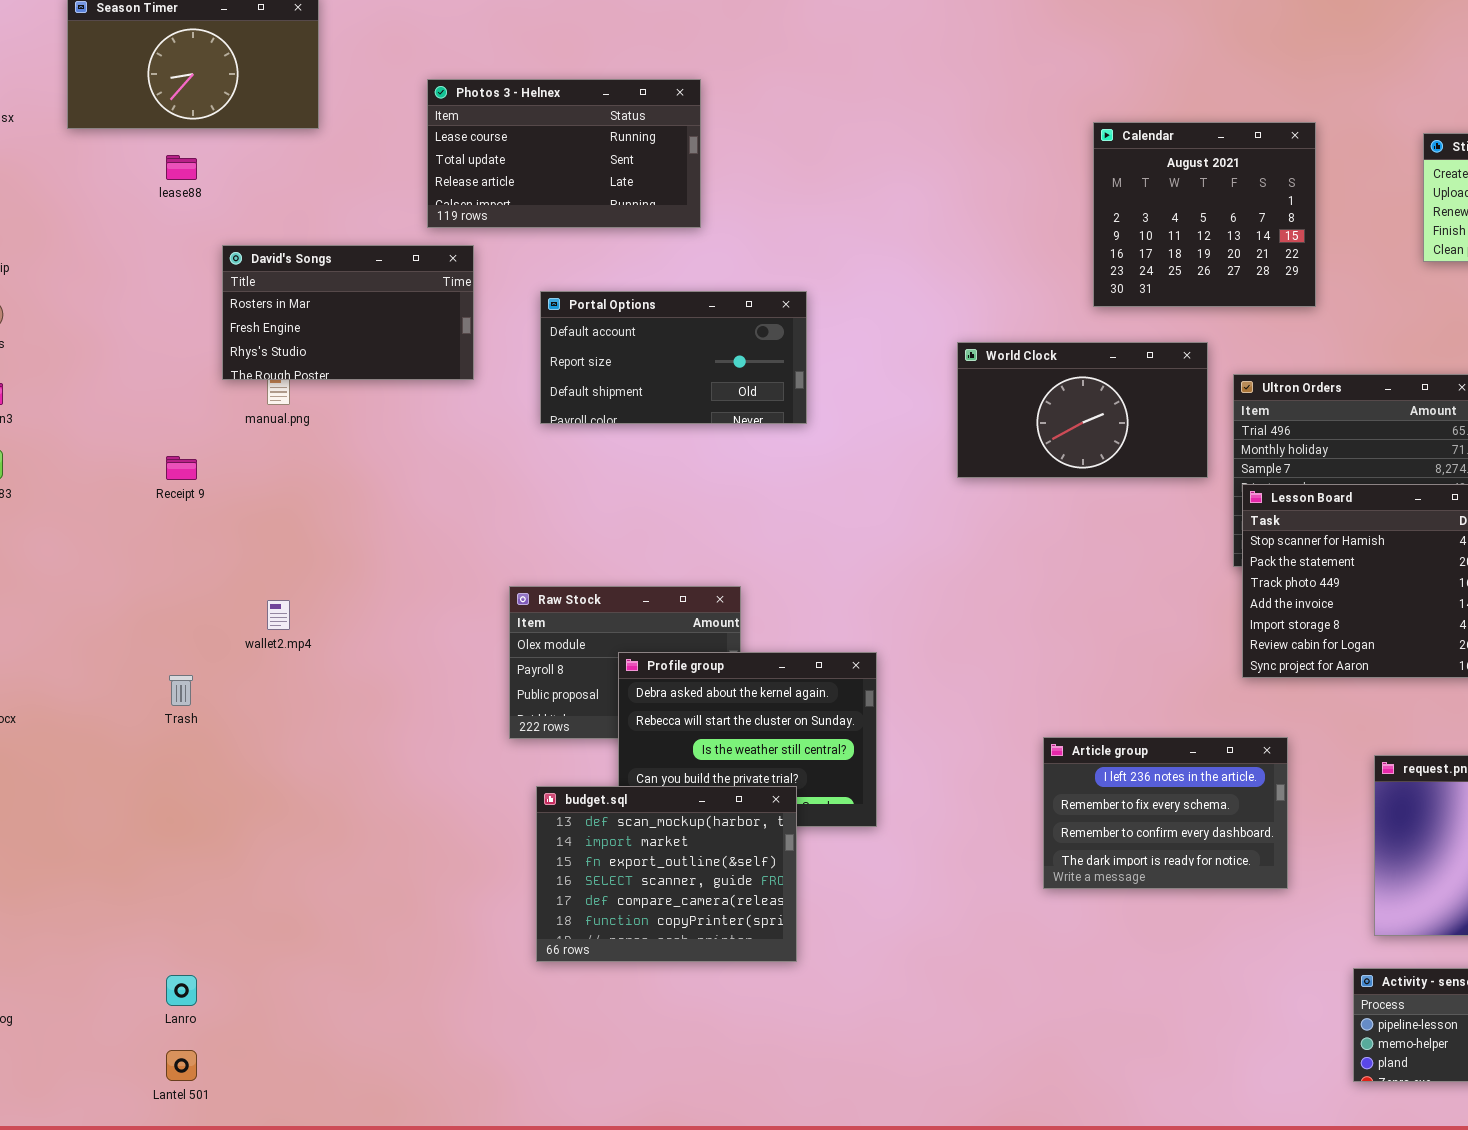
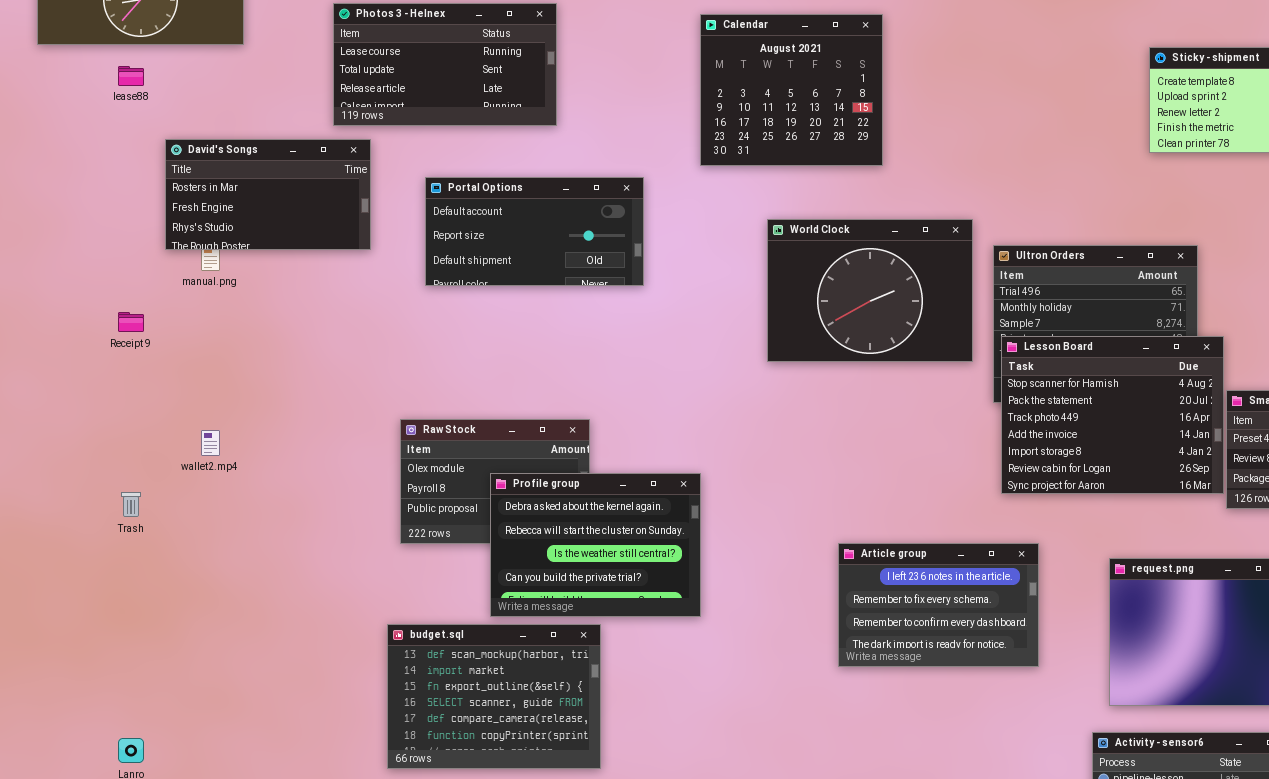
Calendar: [1093,122,1316,307] -> [700,14,883,166], moved
World Clock: [957,342,1208,478] -> [767,219,973,362], resized
budget.sql: [536,786,797,962] -> [387,624,601,769], moved

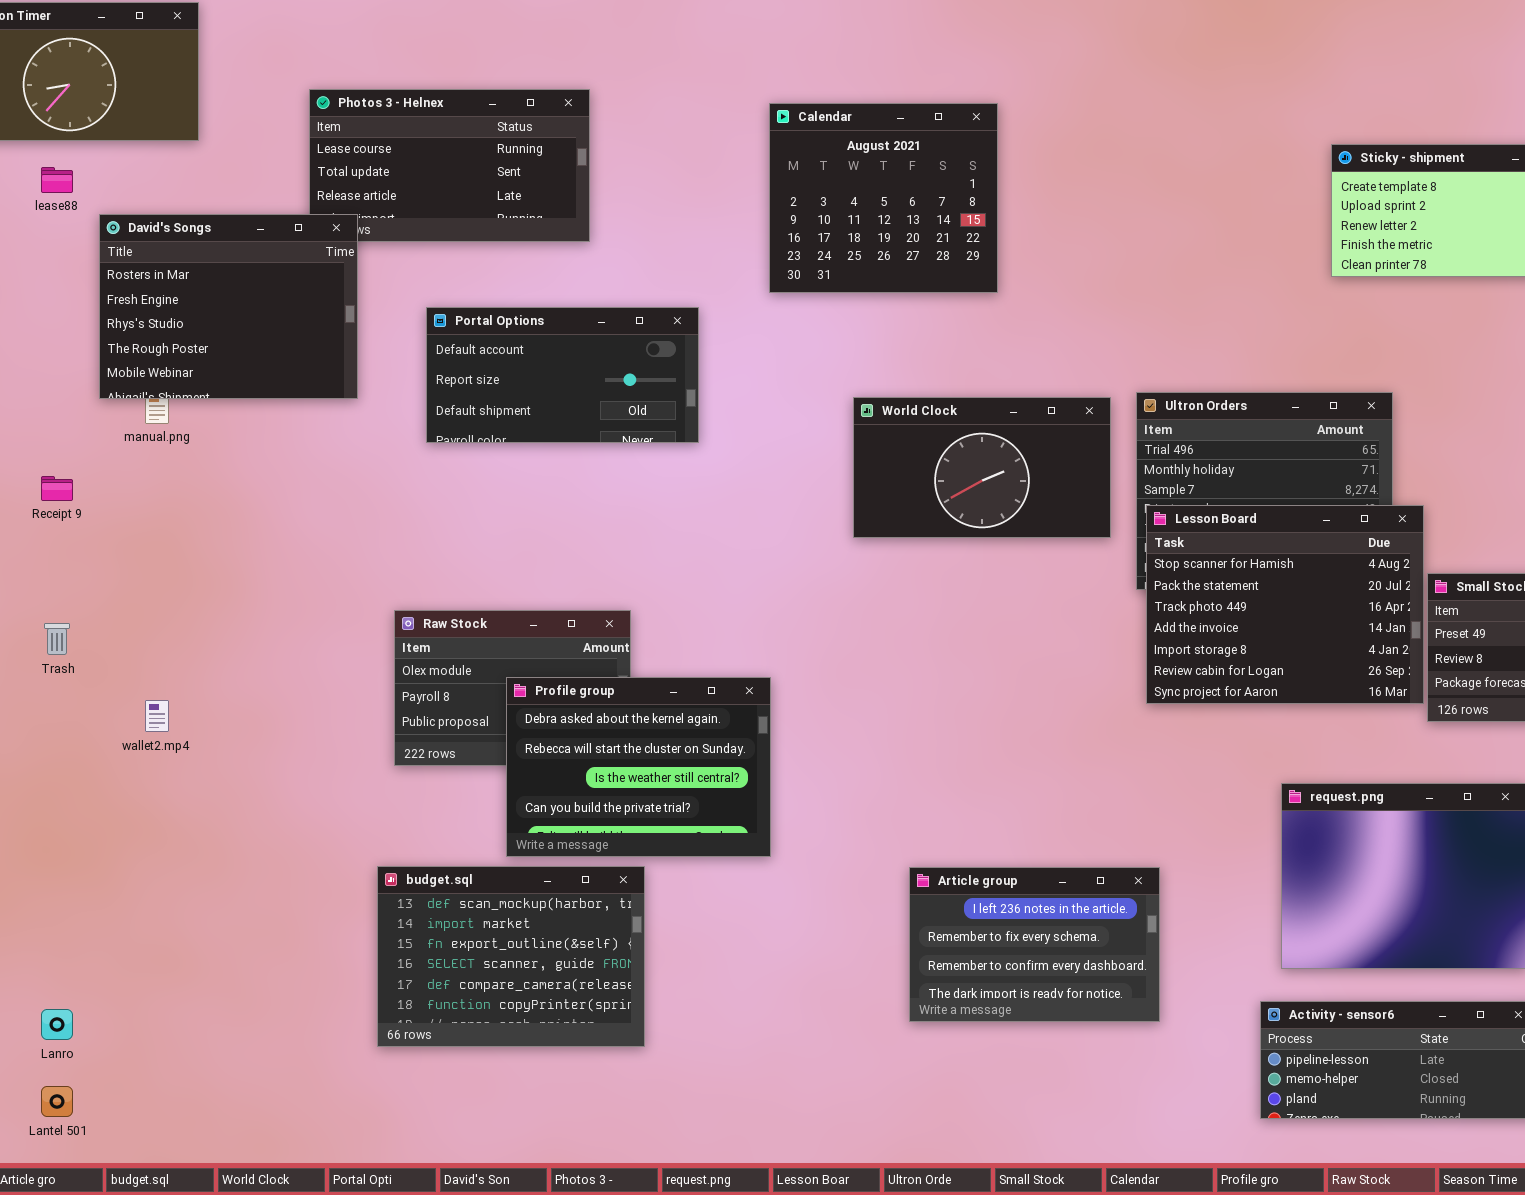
David's Songs: [165,139,371,250] -> [99,214,358,399], resized
World Clock: [767,219,973,362] -> [853,397,1111,538], resized
wallet2.mp4: [201,430,220,456] -> [145,700,169,732], moved
Trash: [121,492,141,517] -> [44,623,70,655], moved
Article group: [838,543,1039,667] -> [909,867,1160,1022], moved

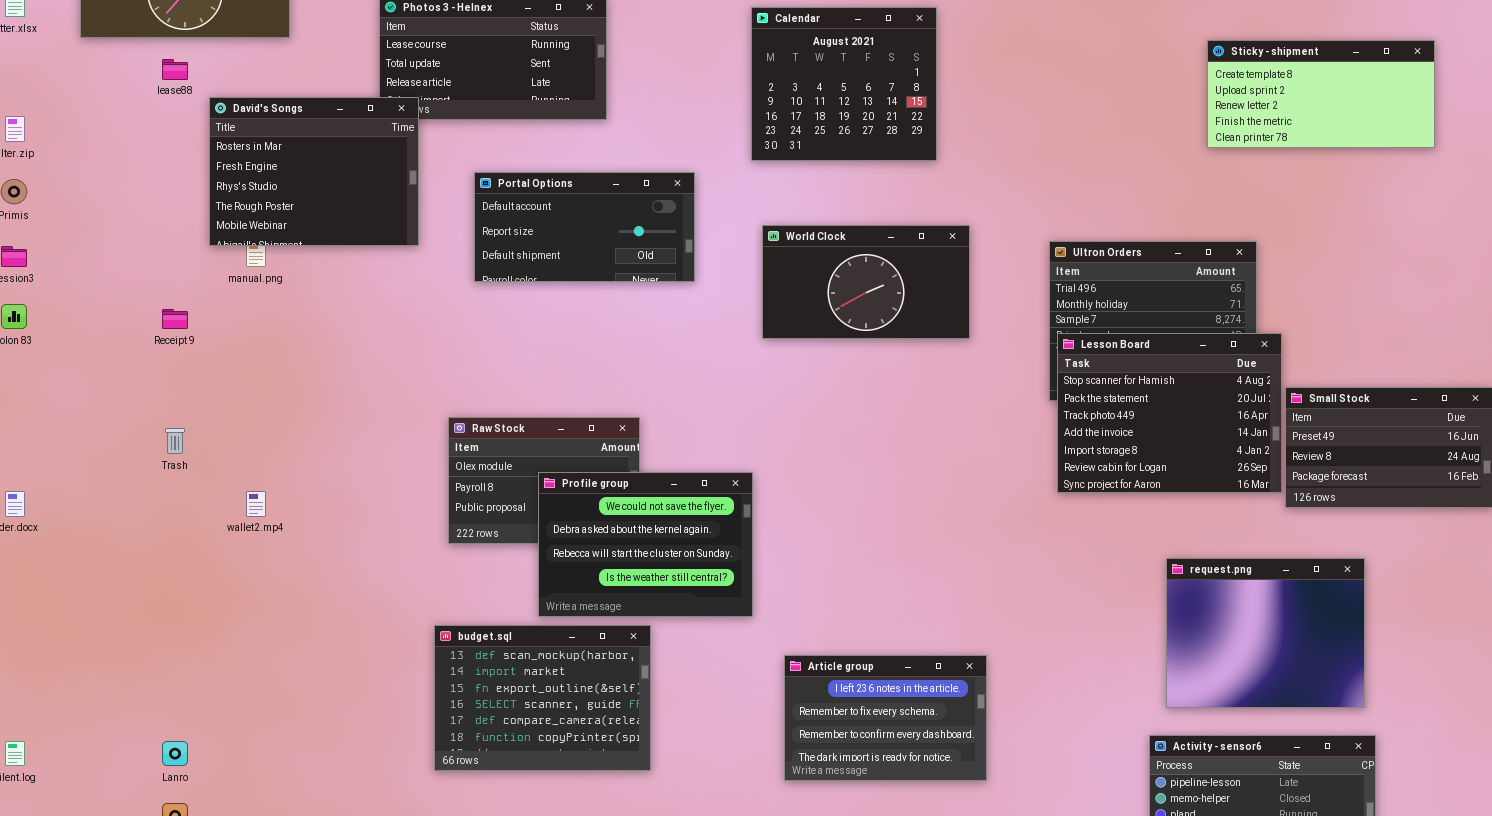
World Clock: [853,397,1111,538] -> [762,225,970,339], moved
Profile group: [506,677,771,857] -> [538,472,753,617], scrolled up 1 row
Article group: [909,867,1160,1022] -> [784,655,987,781], moved

